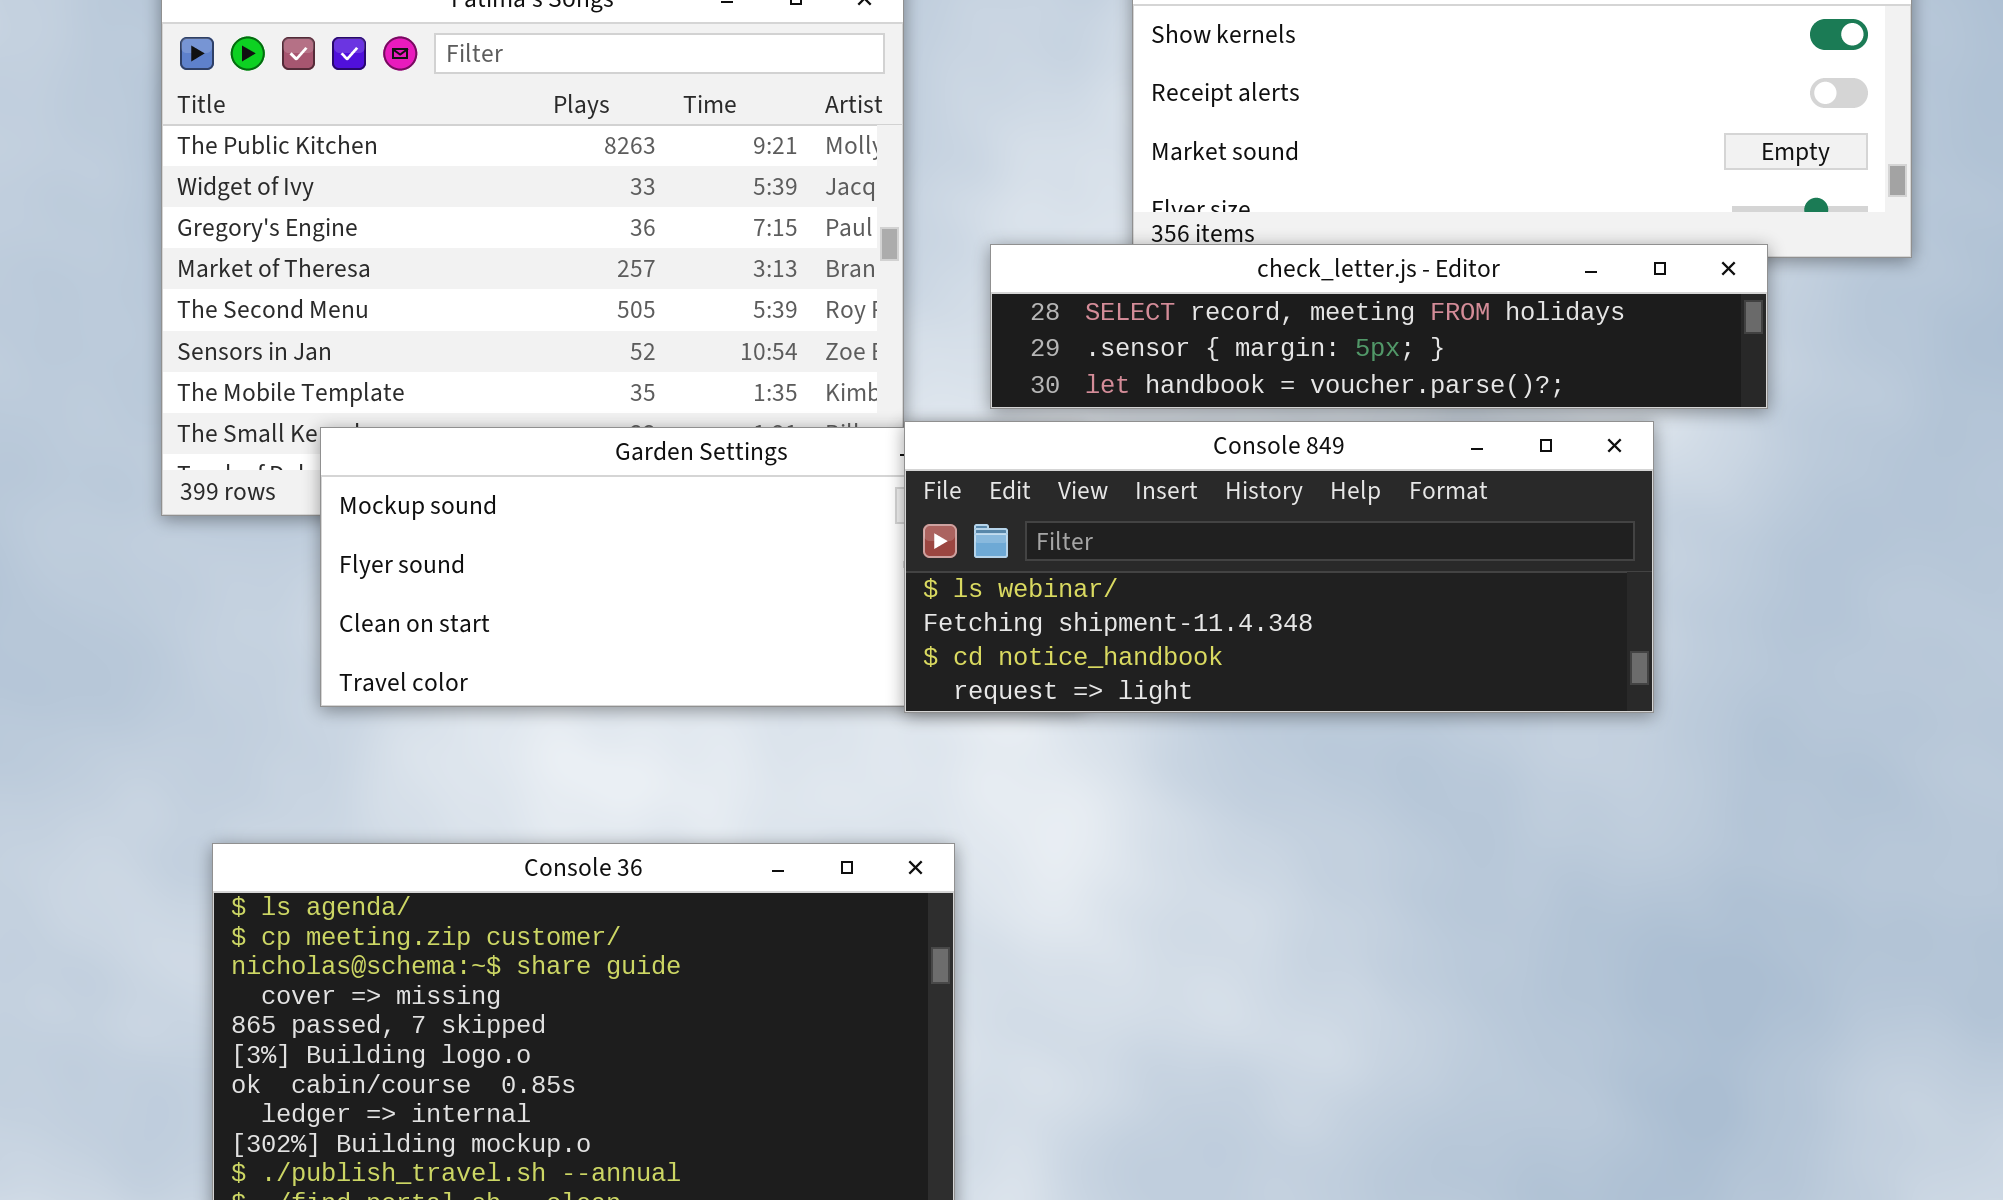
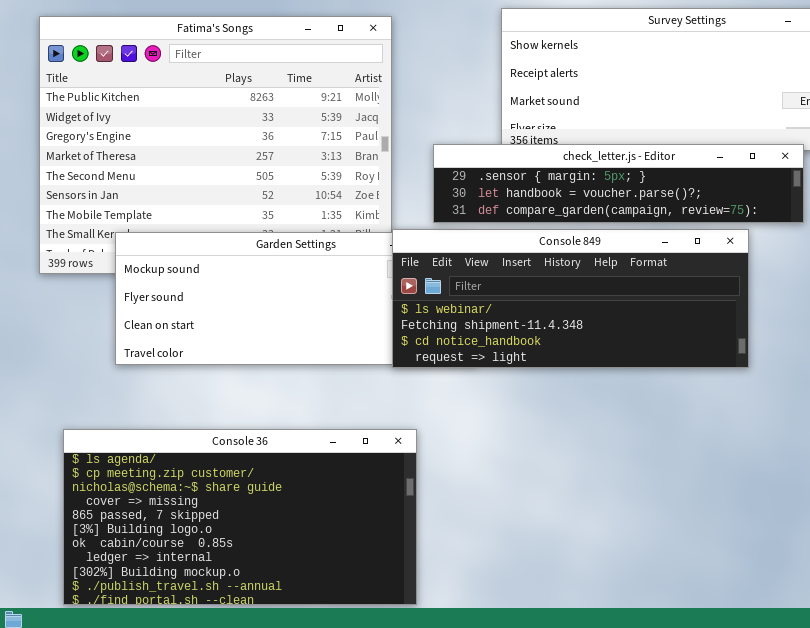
check_letter.js - Editor: [990,244,1768,409] -> [433,144,804,223], scrolled down 1 row

